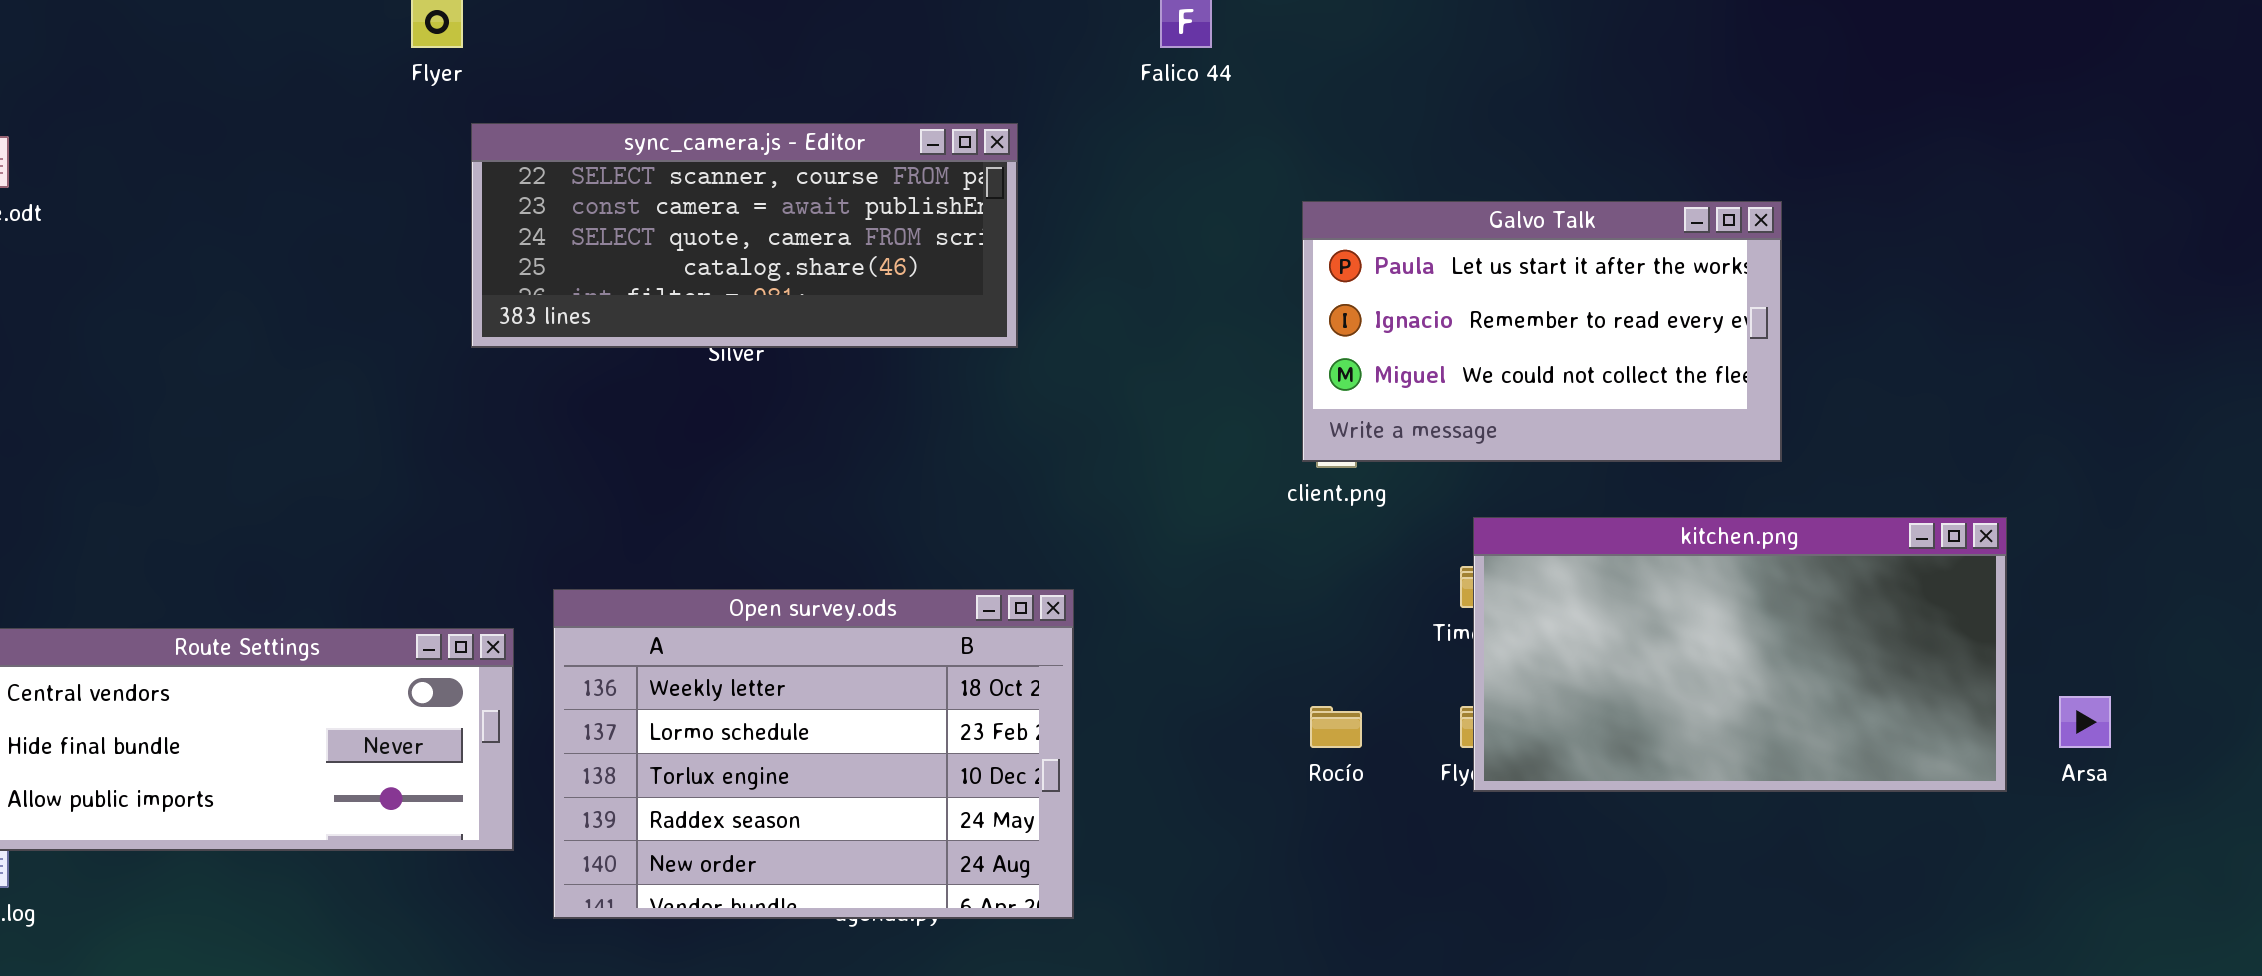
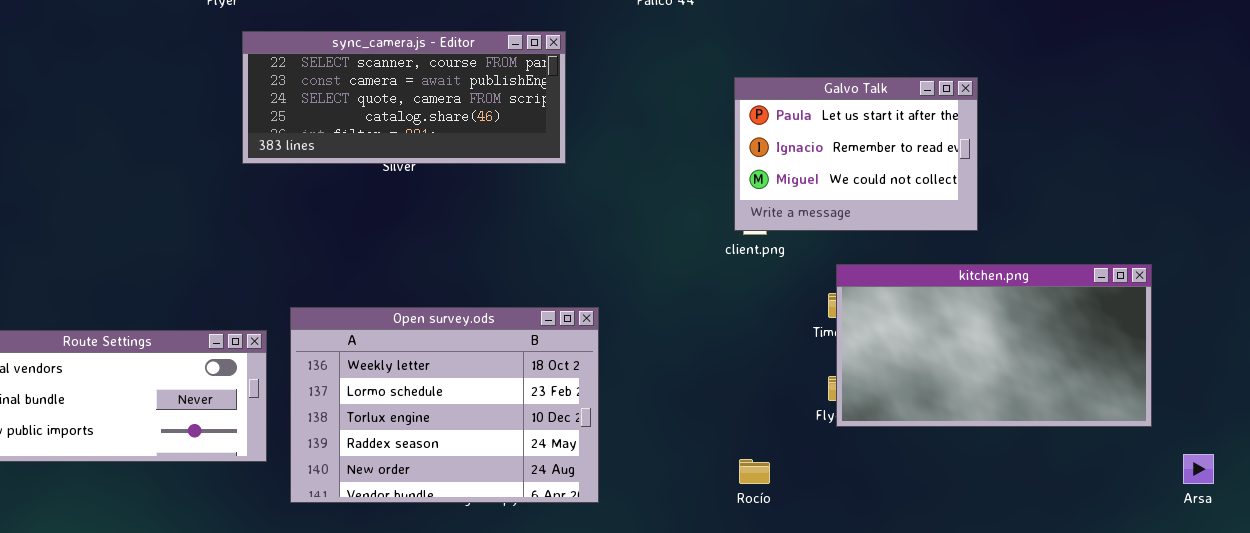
Galvo Talk: [1302,201,1782,462] -> [734,77,978,231], resized
Arsa: [2059,696,2111,748] -> [1183,454,1214,484], moved
Rocío: [1310,706,1362,748] -> [739,459,770,484], moved

